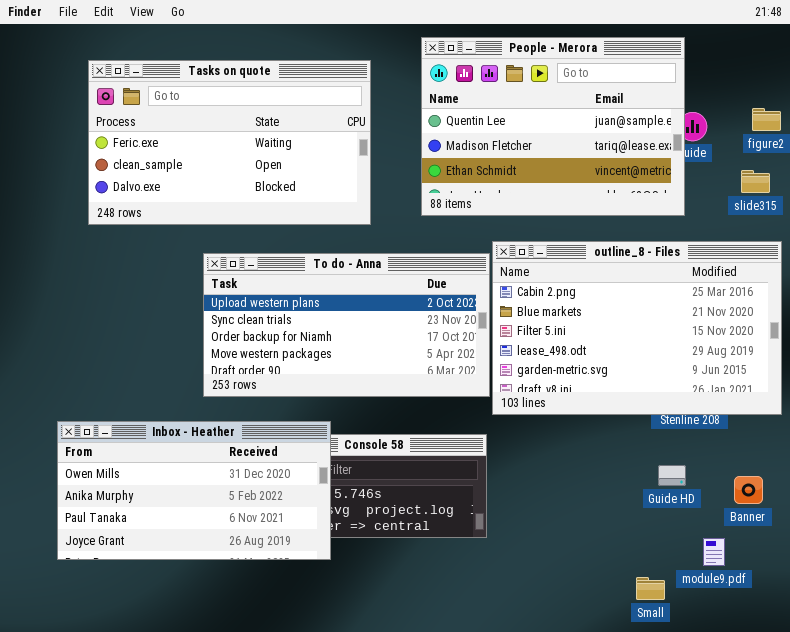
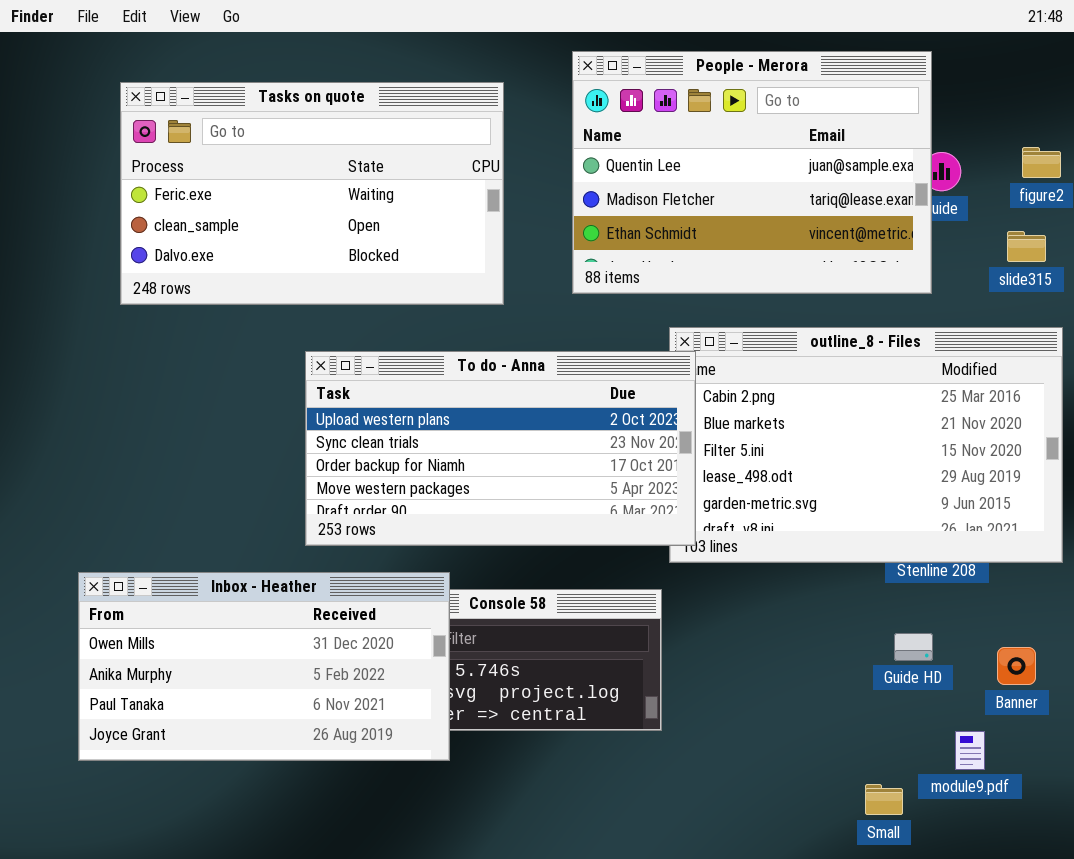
To do - Anna: [203,253,490,397] -> [305,351,696,546], moved

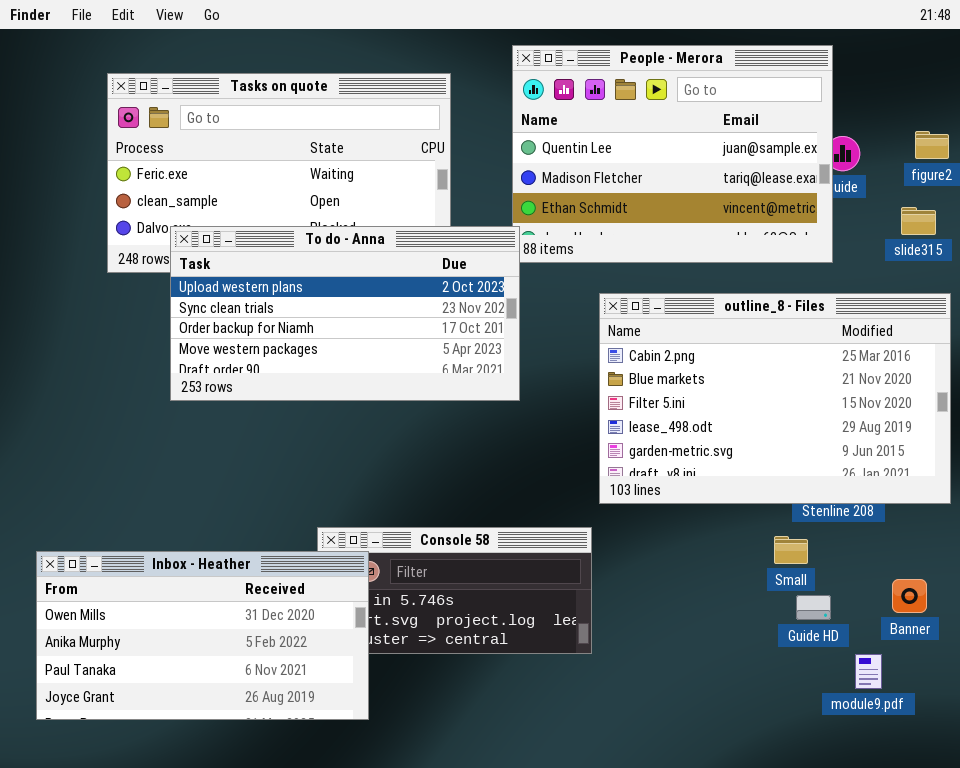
To do - Anna: [305,351,696,546] -> [170,226,520,401], moved
Inbox - Heather: [78,572,450,761] -> [36,551,369,720], moved
Guide HD: [894,633,933,661] -> [796,595,831,620], moved
Small: [865,784,903,815] -> [774,536,808,564], moved

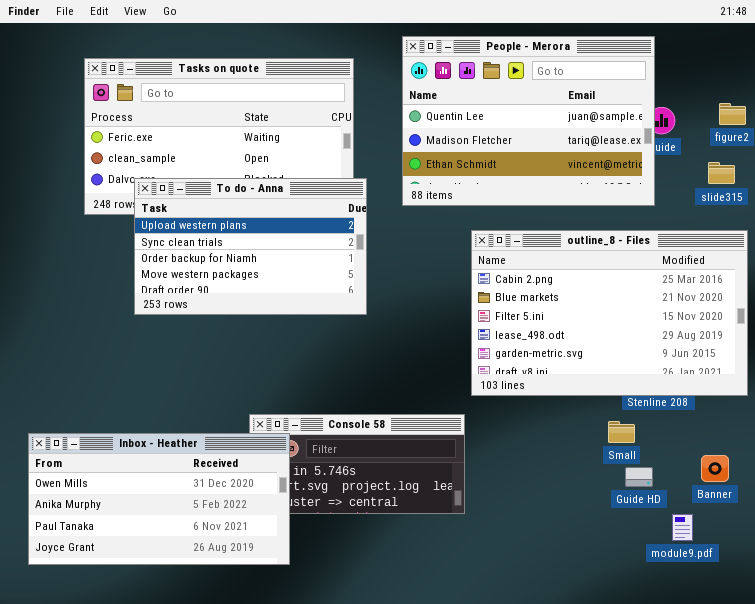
To do - Anna: [170,226,520,401] -> [134,178,367,315], resized

